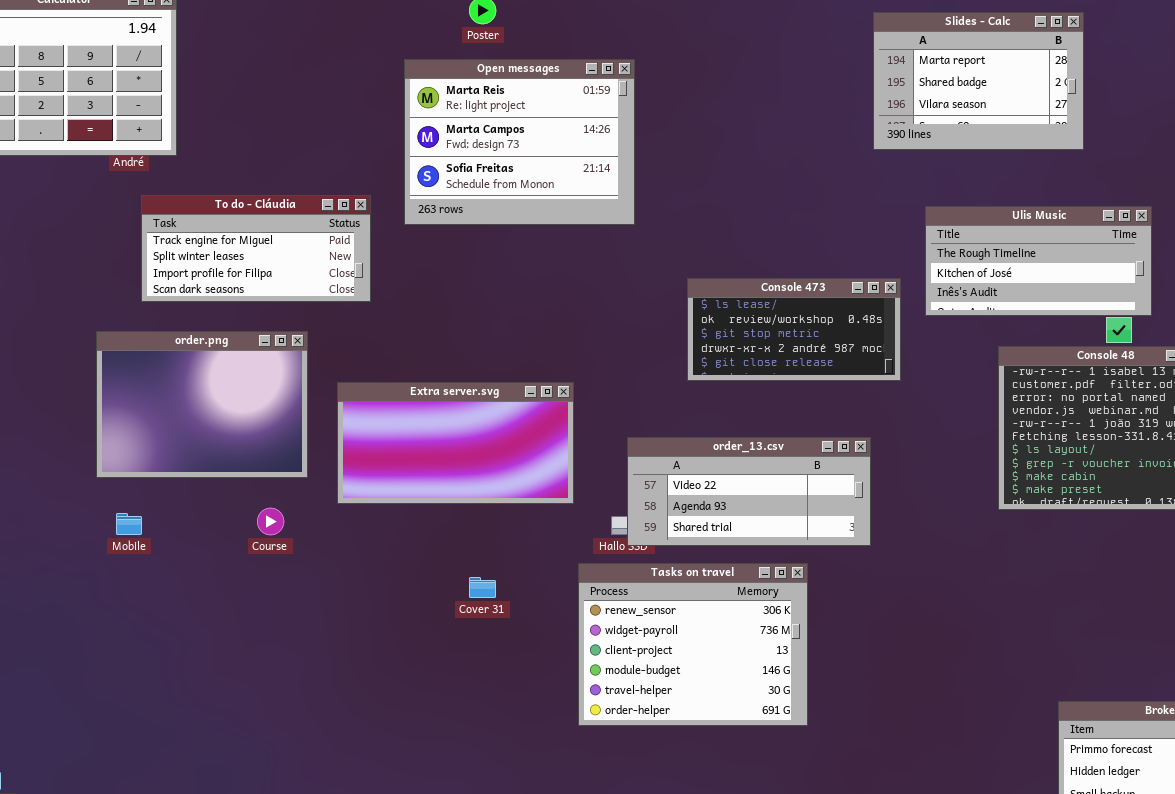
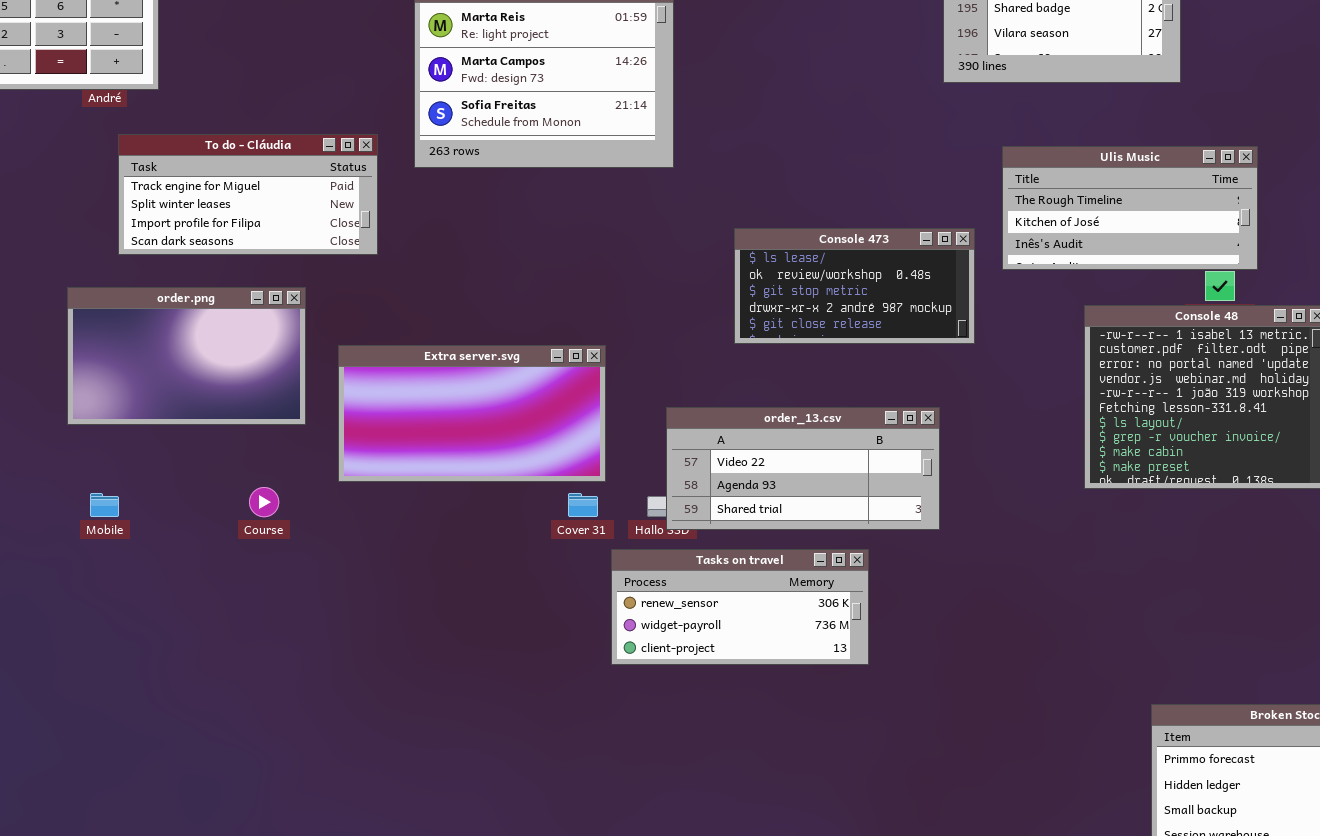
order.png: [96,331,308,478] -> [67,287,306,425], resized
Tasks on travel: [578,563,808,726] -> [611,549,869,665], resized
Cover 31: [469,577,496,598] -> [568,493,598,517], moved

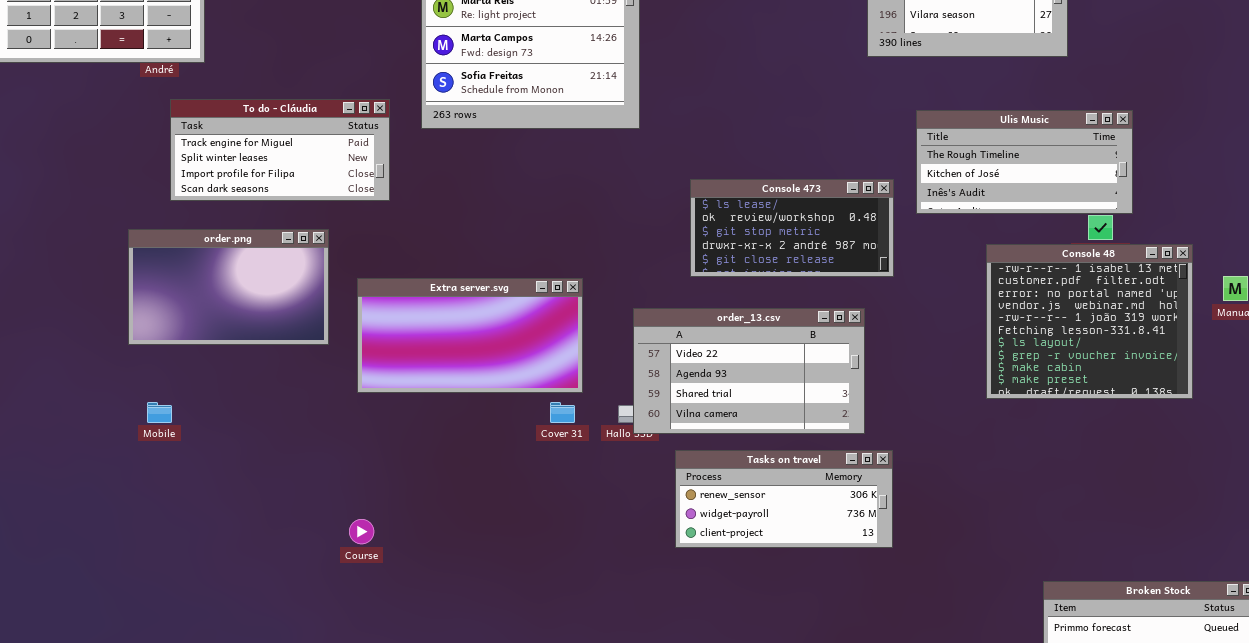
order_13.csv: [666,407,940,530] -> [633,308,865,434], resized
Course: [249,487,279,517] -> [349,519,374,544], moved
Tasks on travel: [611,549,869,665] -> [675,450,893,548], moved

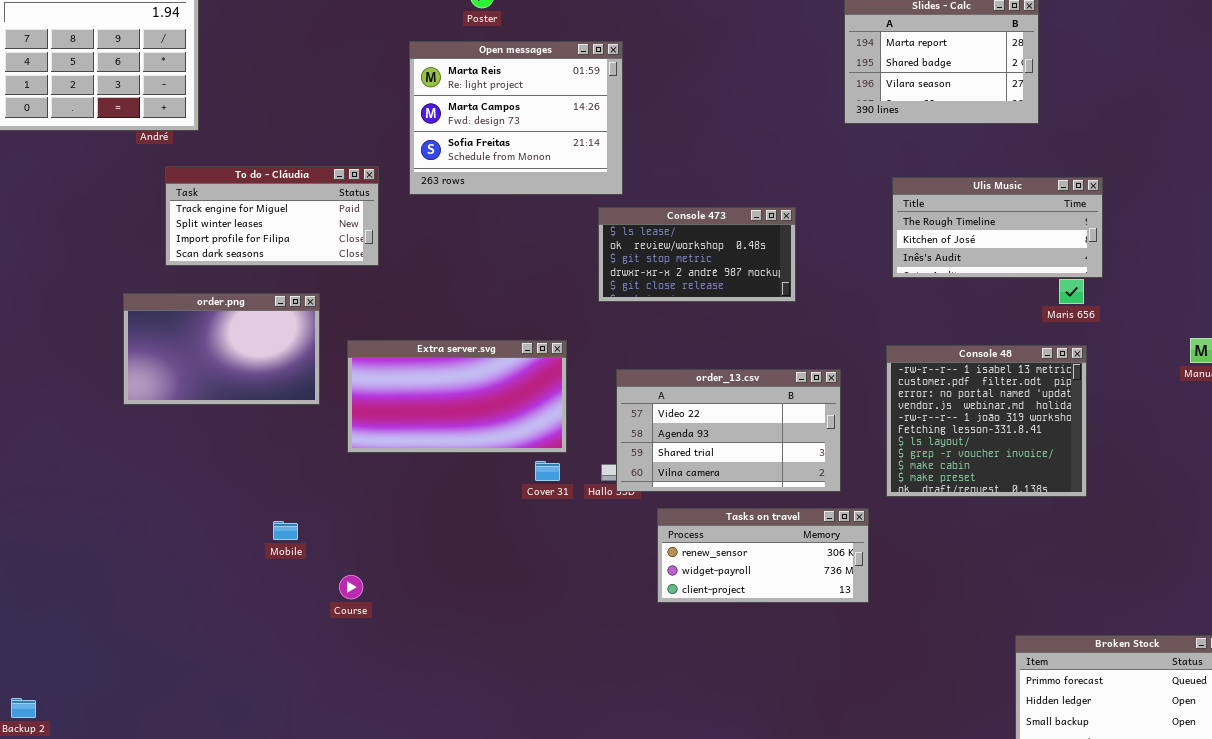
Console 473: [690,179,894,277] -> [598,207,796,302], moved
Console 48: [986,244,1193,399] -> [886,345,1087,497], moved
Mobile: [147,402,172,423] -> [273,521,298,540], moved

